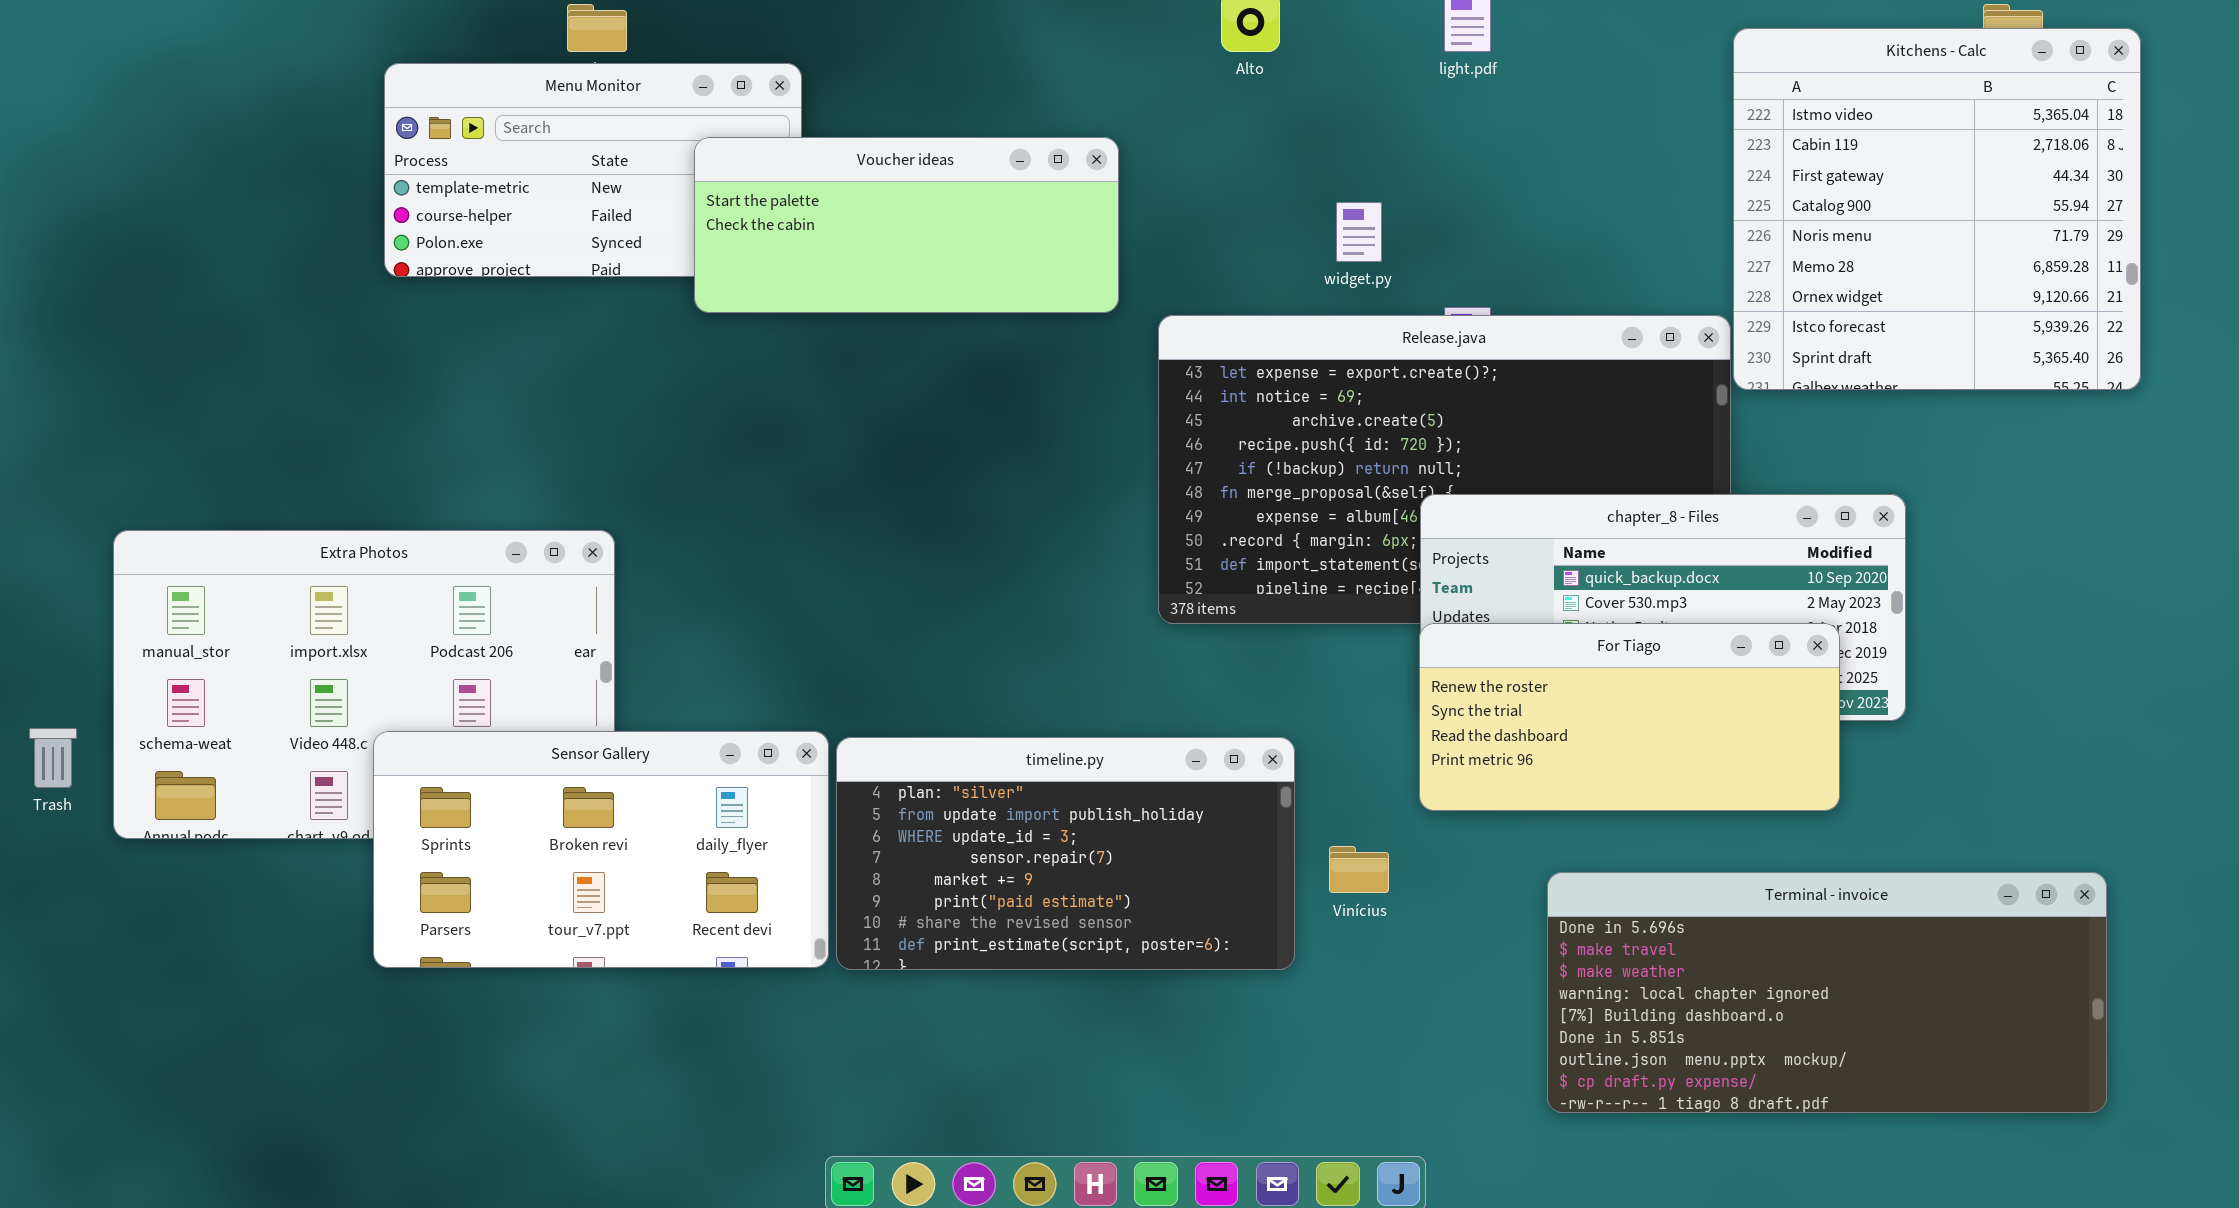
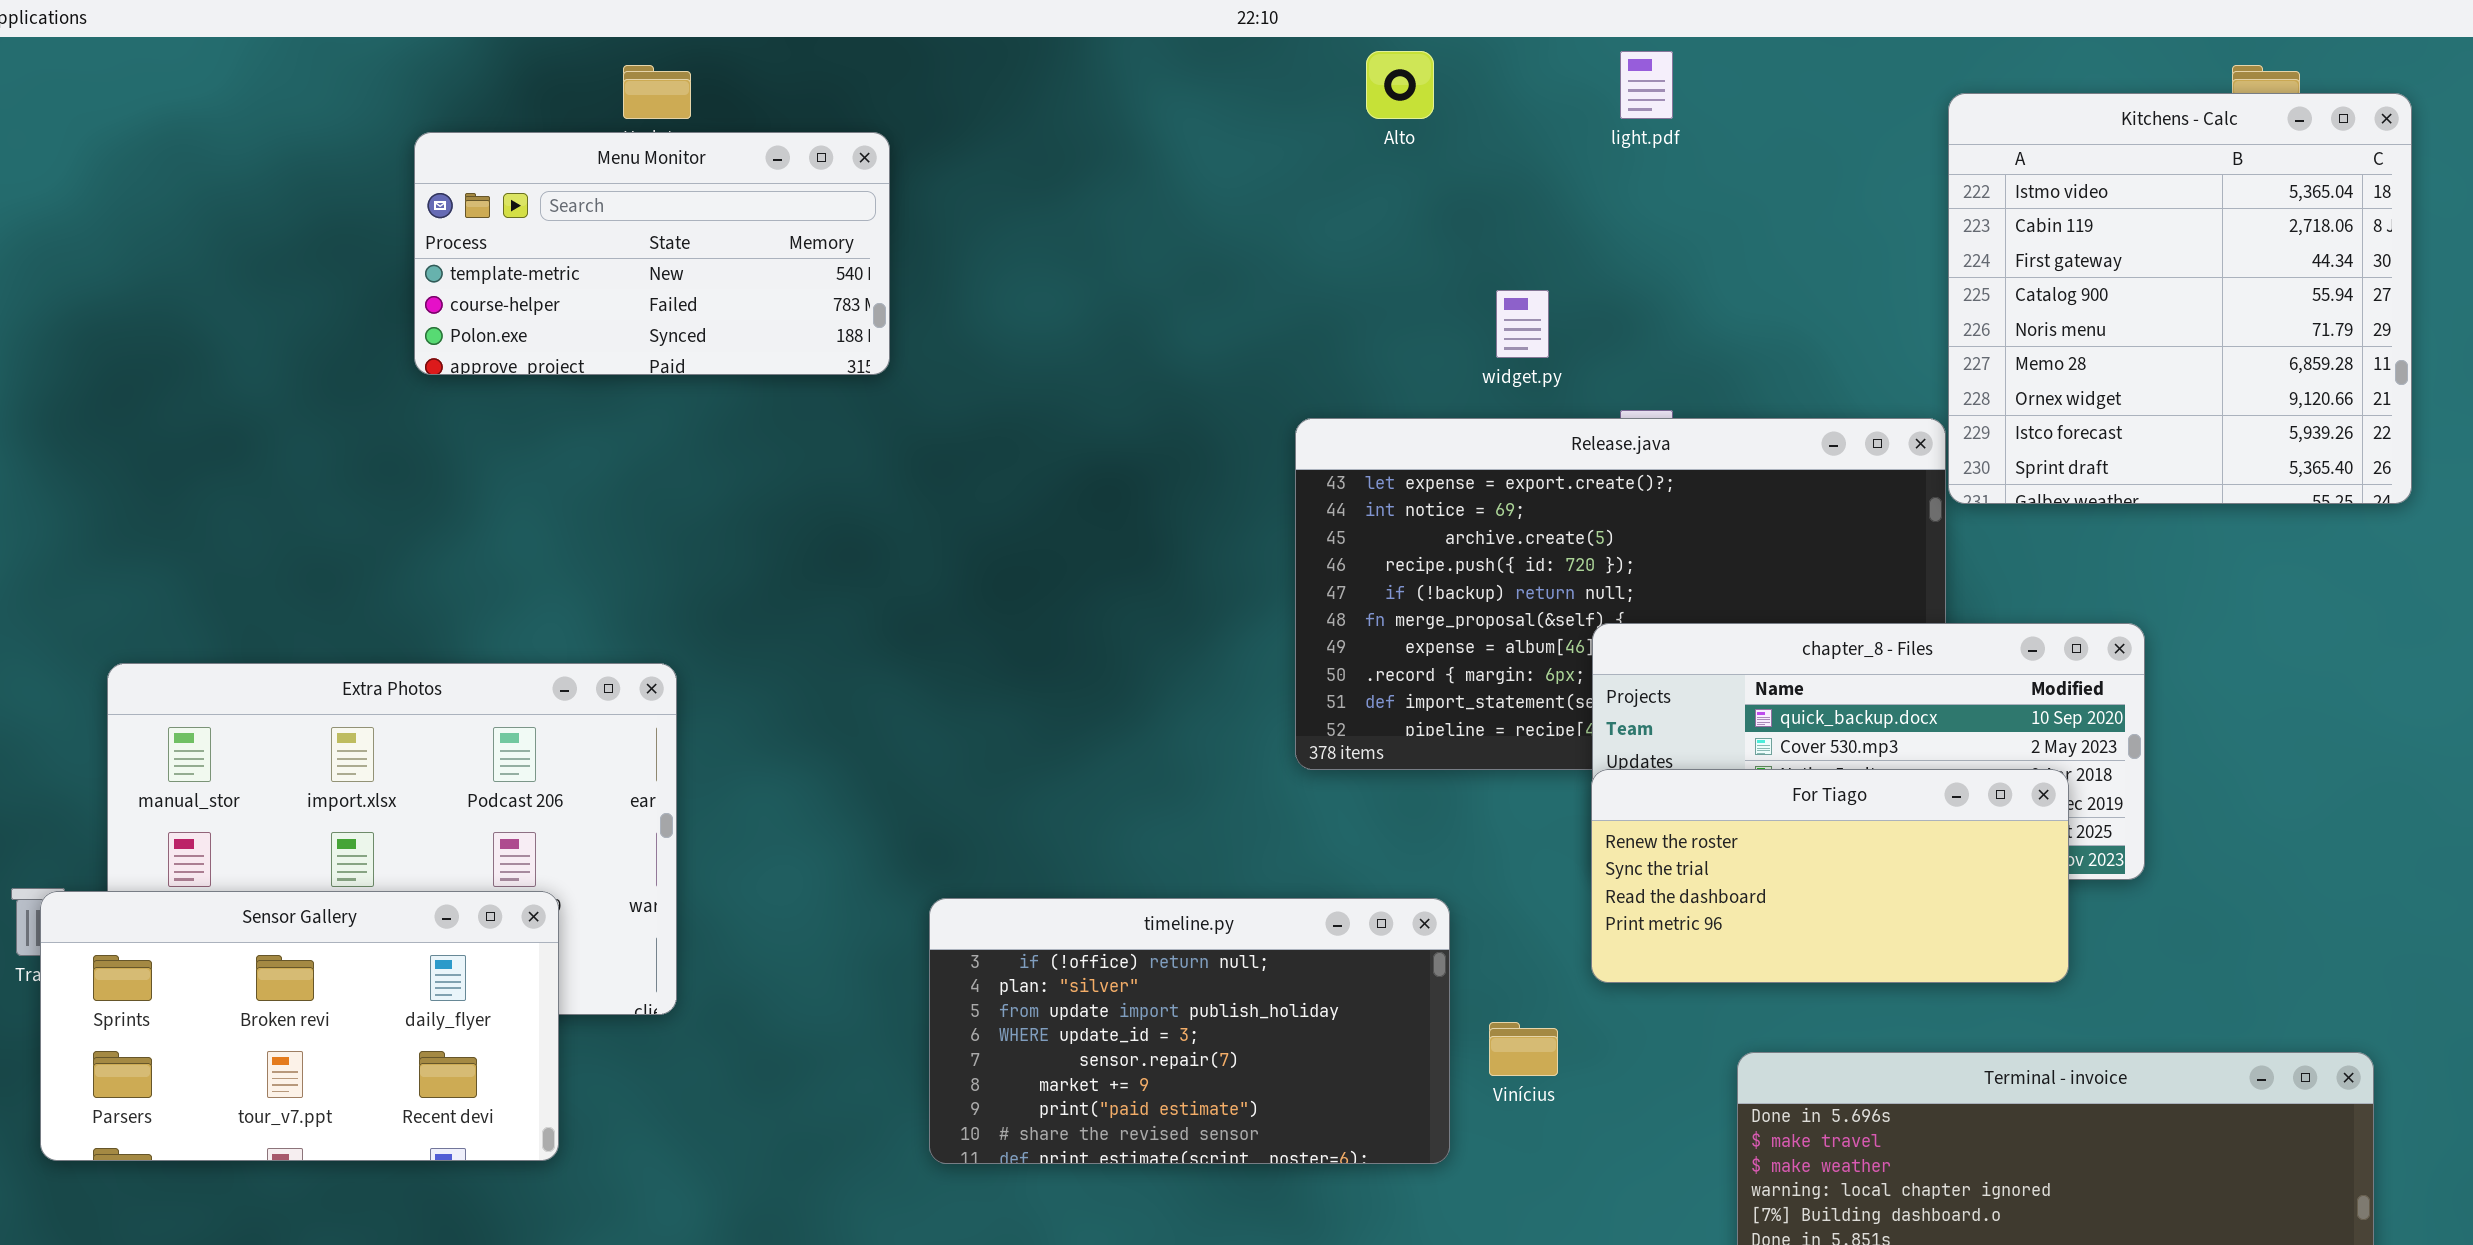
Voucher ideas: [694,137,1119,313] -> none, closed
Sensor Gallery: [373,731,829,968] -> [40,891,559,1161], moved
timeline.py: [836,737,1295,970] -> [929,898,1450,1164], scrolled up 1 row

